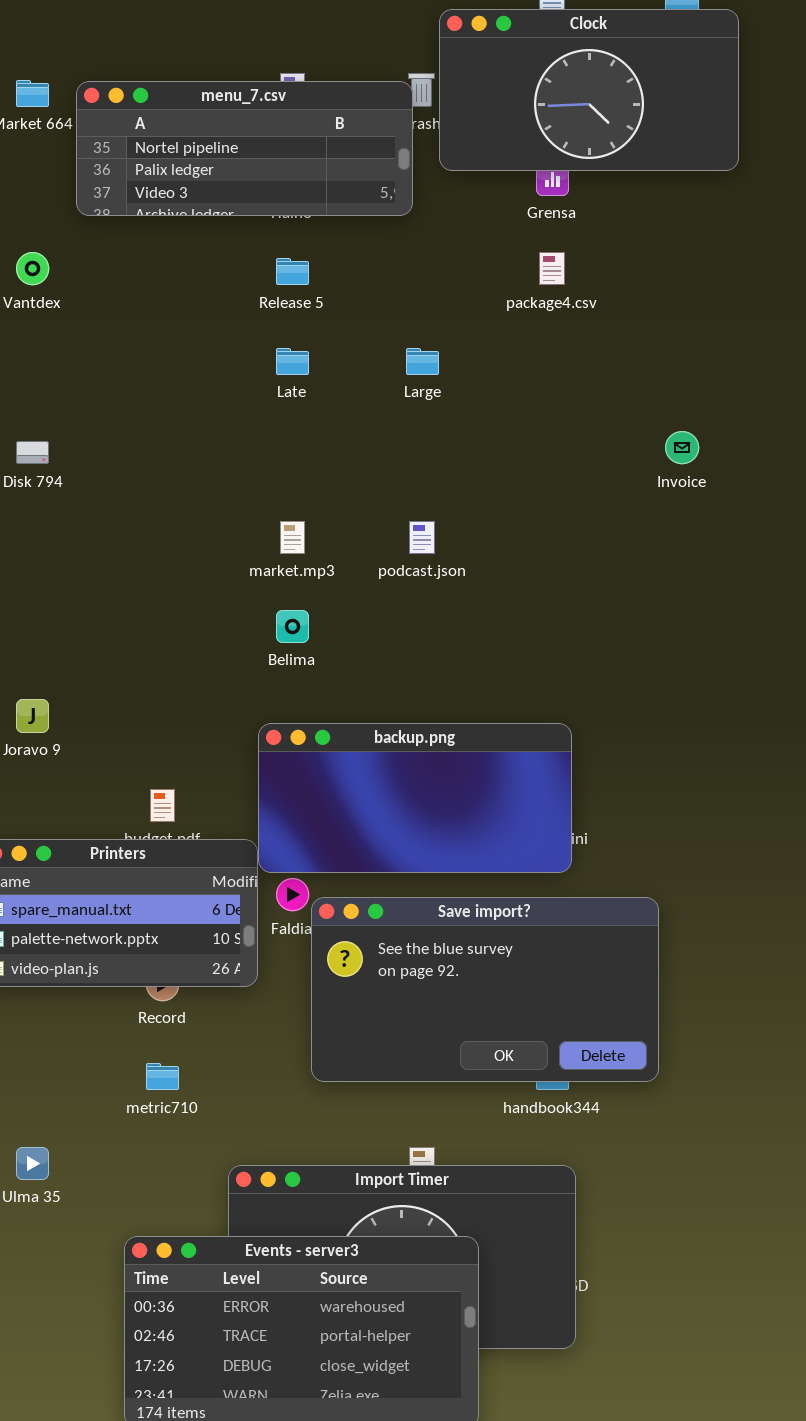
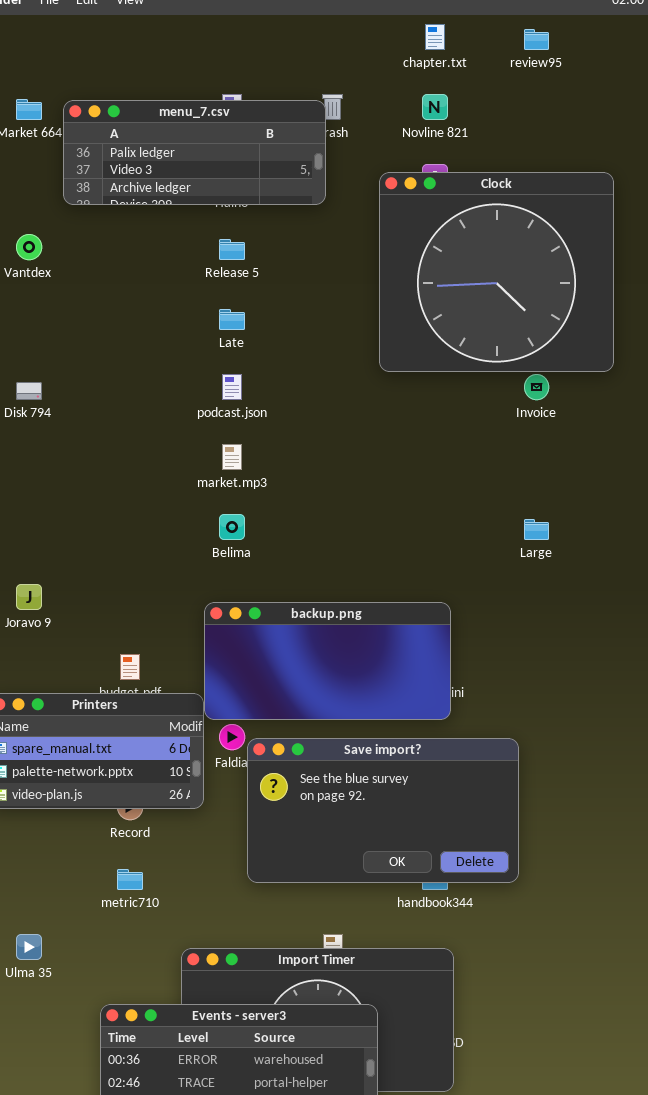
Clock: [439,9,739,171] -> [379,172,614,372], moved, resized
menu_7.csv: [76,81,413,216] -> [63,100,326,205], scrolled down 1 row
Large: [406,348,439,375] -> [524,519,549,540], moved
podcast.json: [409,521,435,554] -> [222,374,242,400], moved

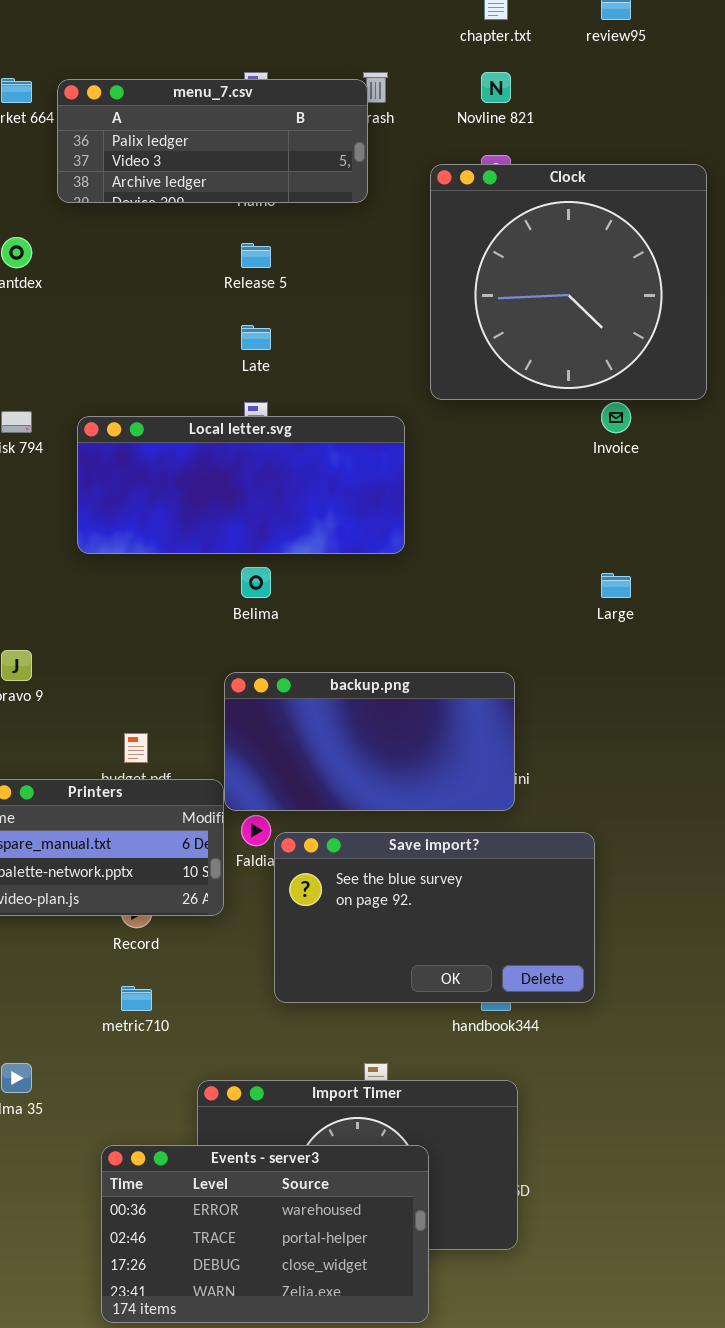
Local letter.svg: none -> [77,416,405,554], opened

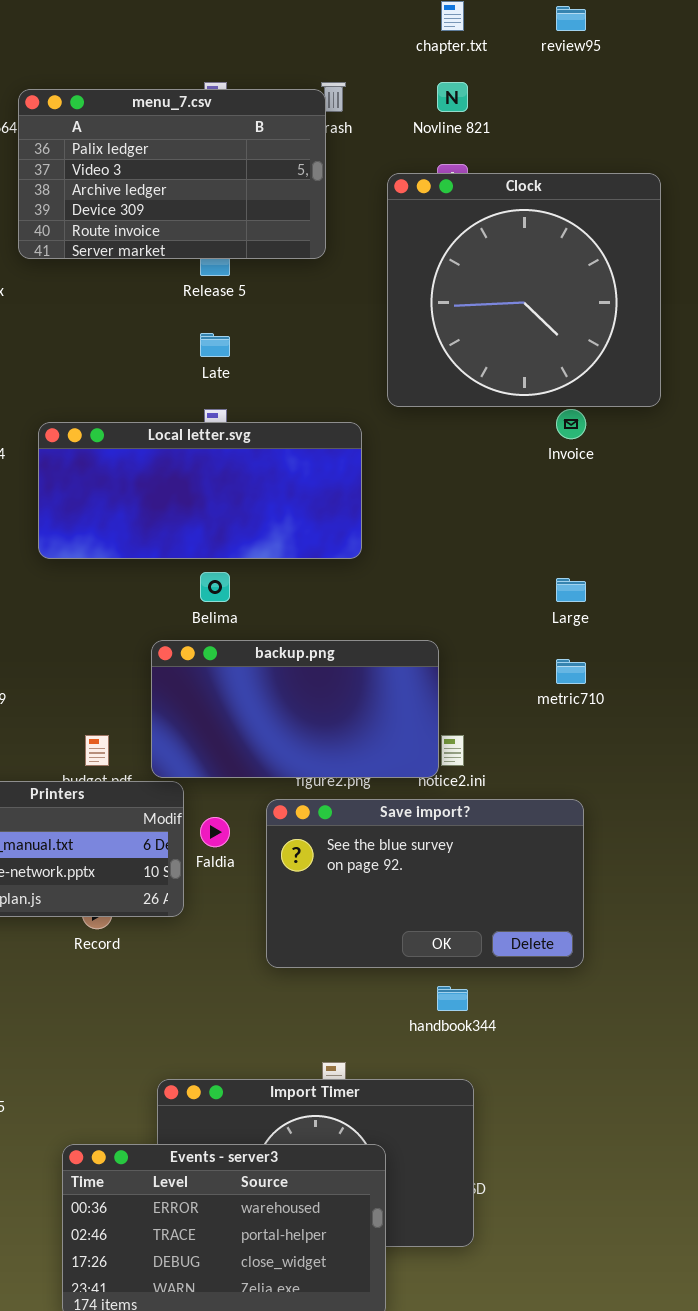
menu_7.csv: [57,79,368,203] -> [18,89,326,259], resized
backup.png: [224,672,515,811] -> [151,640,439,778], moved
Save import?: [274,832,595,1003] -> [266,799,584,968], moved
metric710: [121,986,152,1011] -> [556,659,586,684], moved

